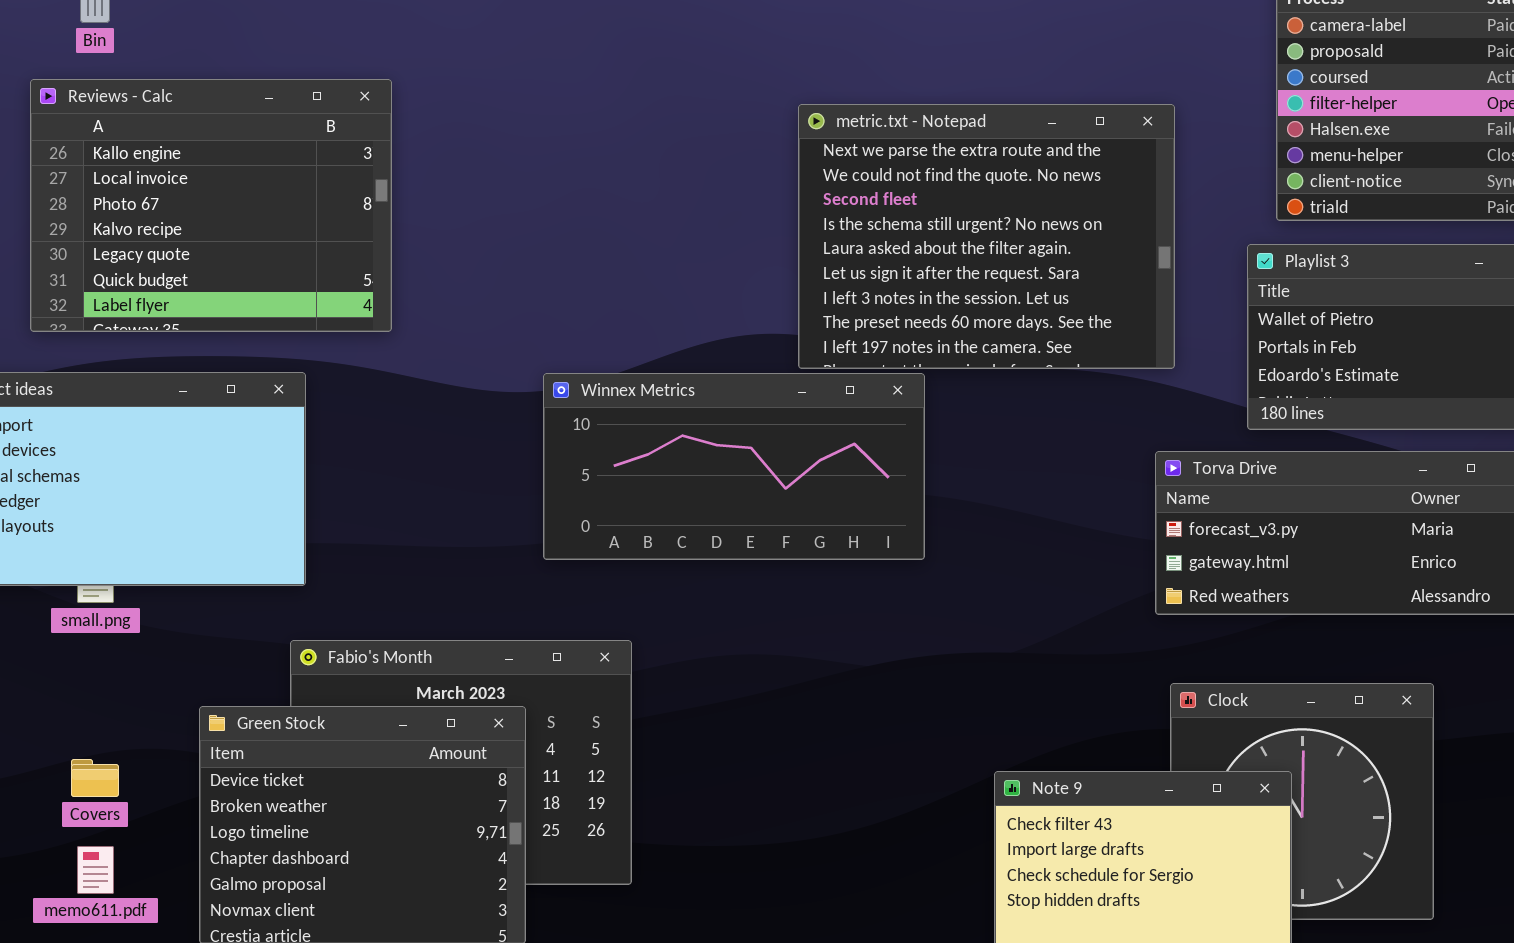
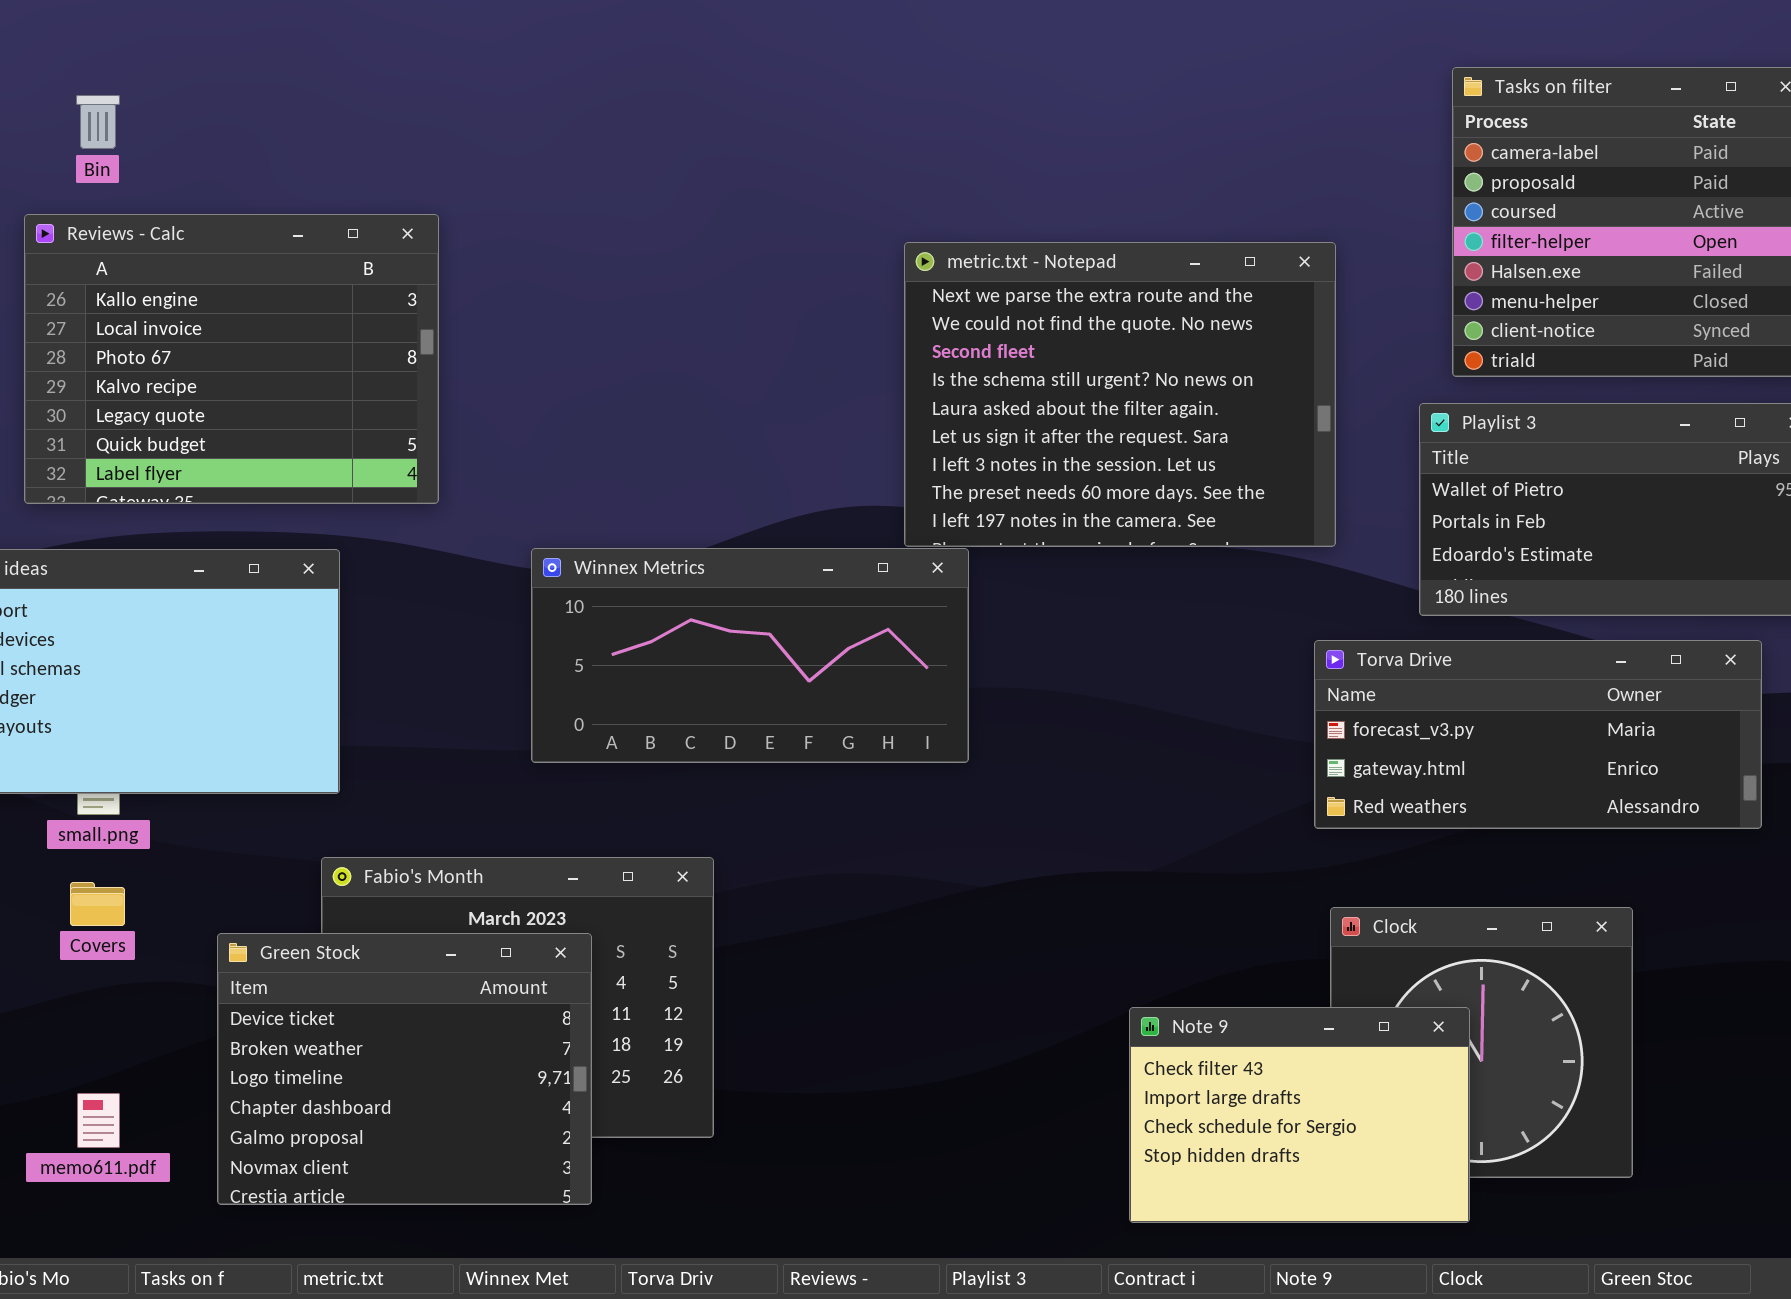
Winnex Metrics: [543,373,925,560] -> [531,548,969,763], moved
Covers: [71,759,119,797] -> [70,882,125,926], moved

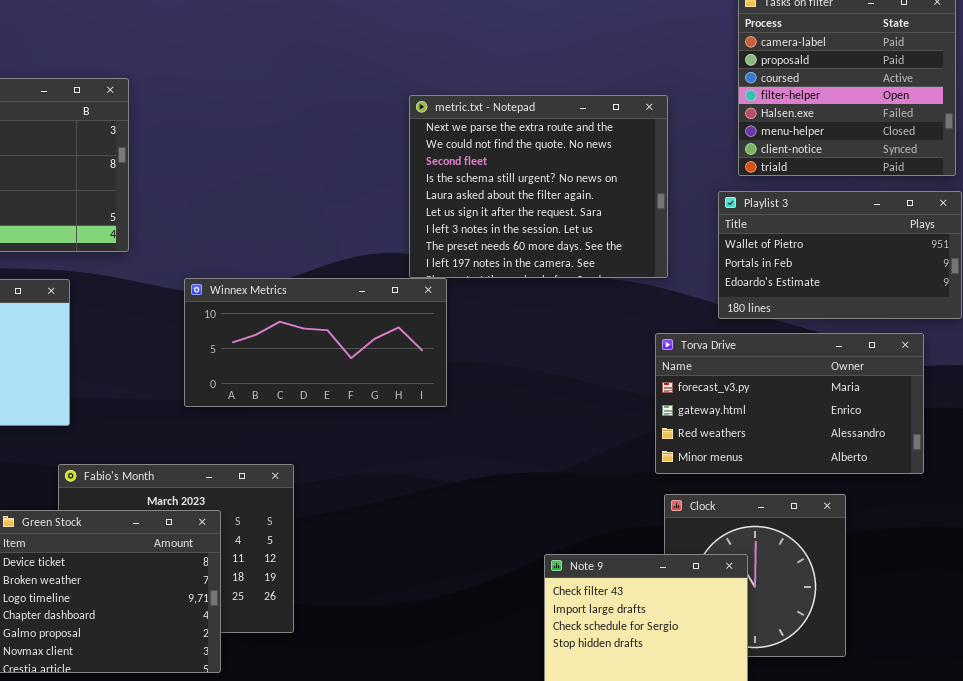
Torva Drive: [1314,640,1762,829] -> [655,333,924,474], resized

